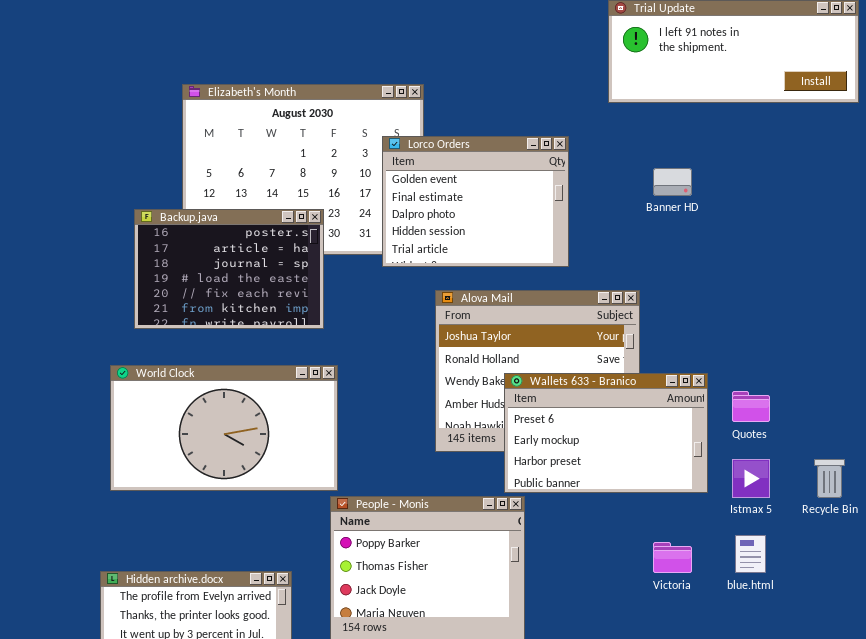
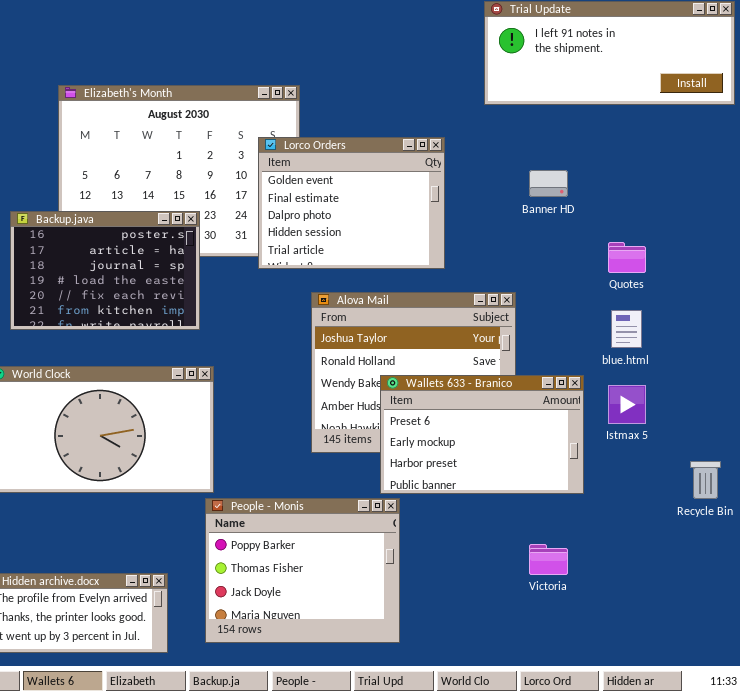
Quotes: [732,391,770,422] -> [608,242,646,273], moved
Istmax 5: [732,459,770,498] -> [608,385,646,424], moved
blue.html: [735,535,766,573] -> [611,310,642,348], moved

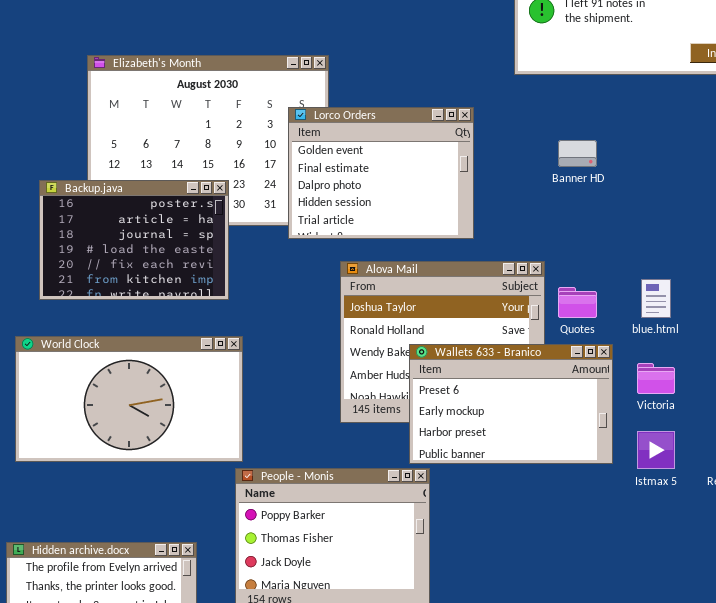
Quotes: [608,242,646,273] -> [558,287,597,318], moved
Istmax 5: [608,385,646,424] -> [637,431,675,469], moved
Victoria: [529,544,568,575] -> [637,363,675,394], moved

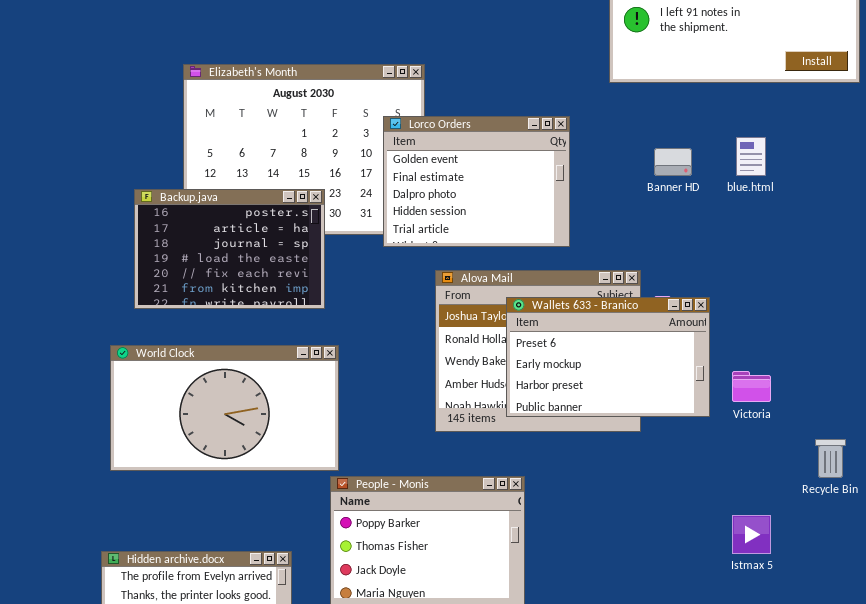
blue.html: [641,279,671,318] -> [736,137,766,176], moved
Wallets 633 - Branico: [409,344,613,464] -> [506,297,710,417], moved
Istmax 5: [637,431,675,469] -> [732,515,771,554], moved

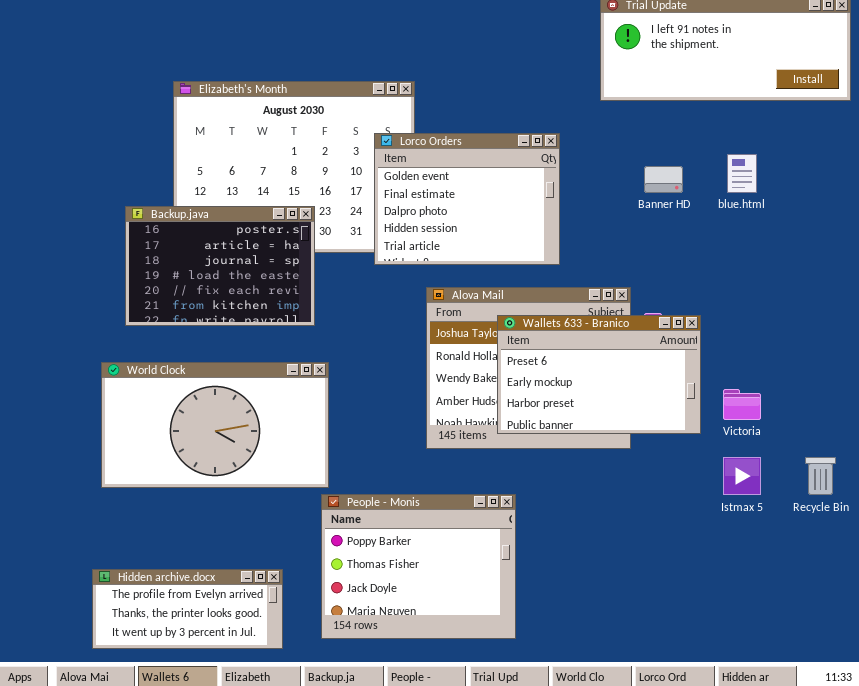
Istmax 5: [732,515,771,554] -> [723,457,761,495], moved

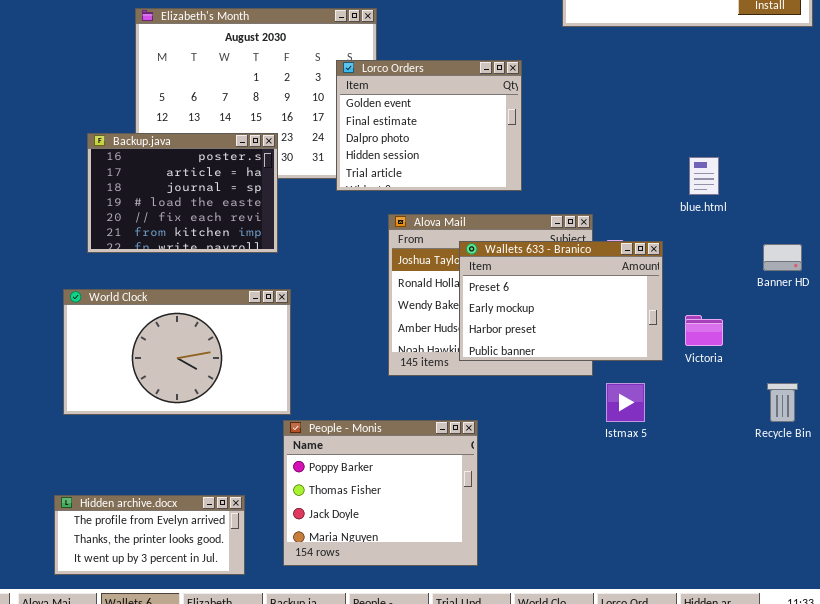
blue.html: [727,154,757,193] -> [689,157,719,195], moved
Banner HD: [644,166,683,193] -> [763,244,802,271], moved
Istmax 5: [723,457,761,495] -> [606,383,645,422], moved

